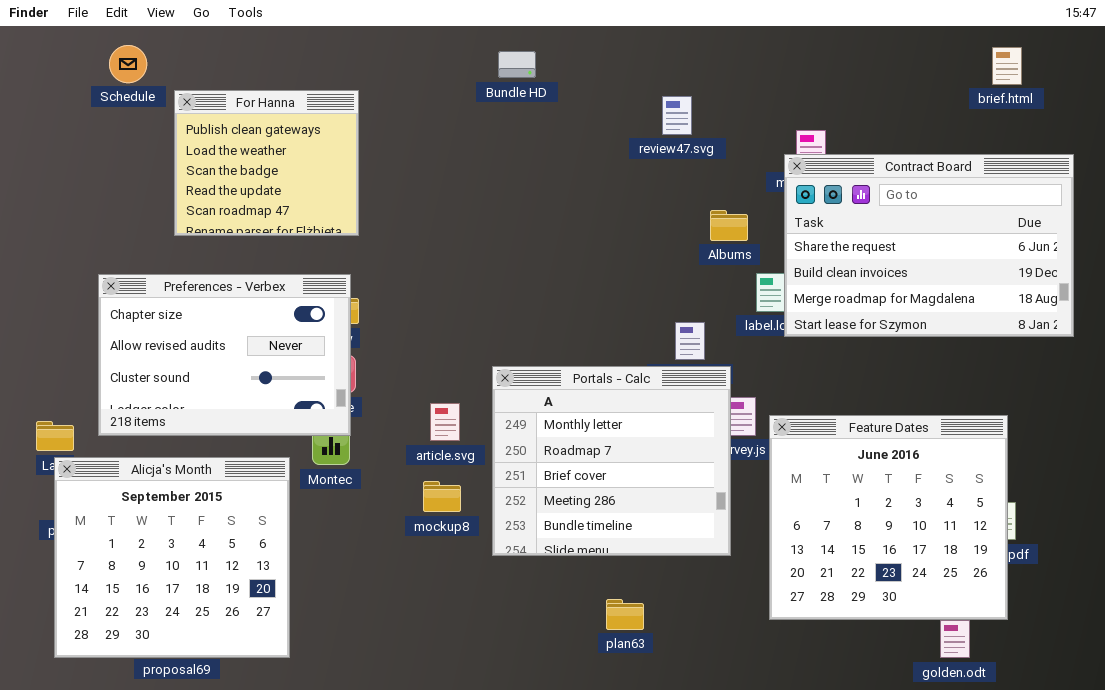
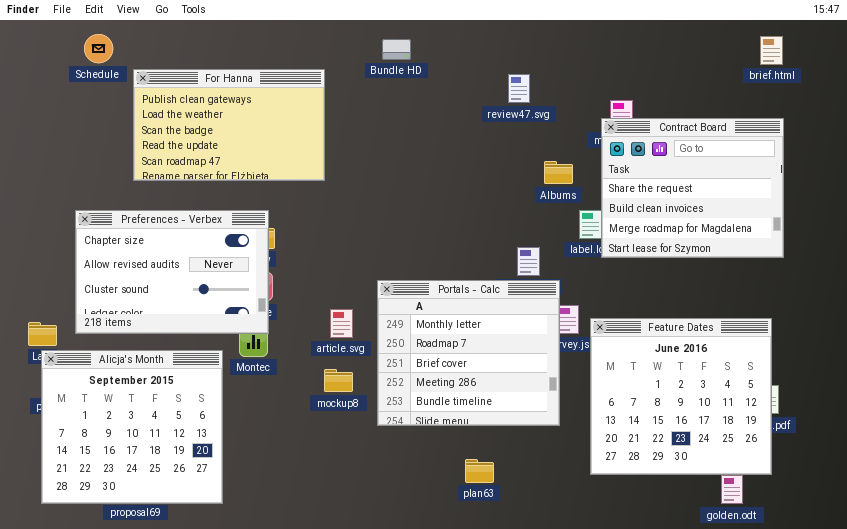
For Hanna: [174,90,359,236] -> [133,69,325,181], resized
Contract Board: [784,154,1074,337] -> [601,118,784,258], resized

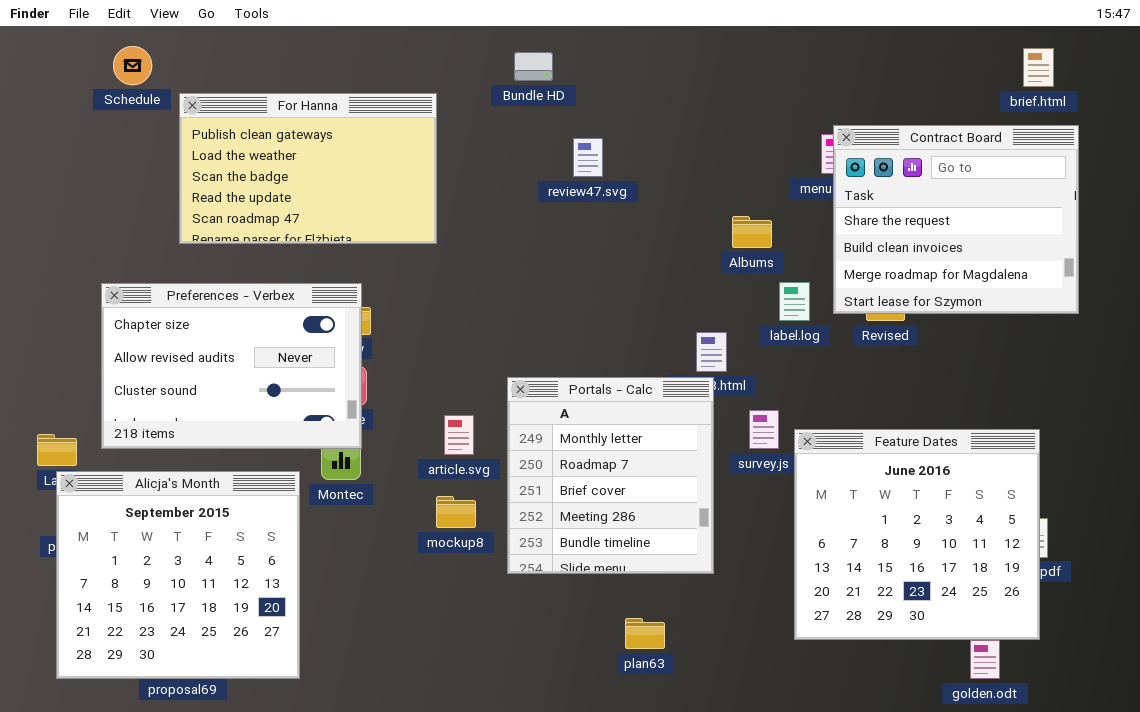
review47.svg: [508,74,530,103] -> [573,138,603,177], moved
Contract Board: [601,118,784,258] -> [833,125,1079,314], moved
Portals - Calc: [377,280,560,426] -> [507,377,714,574], resized

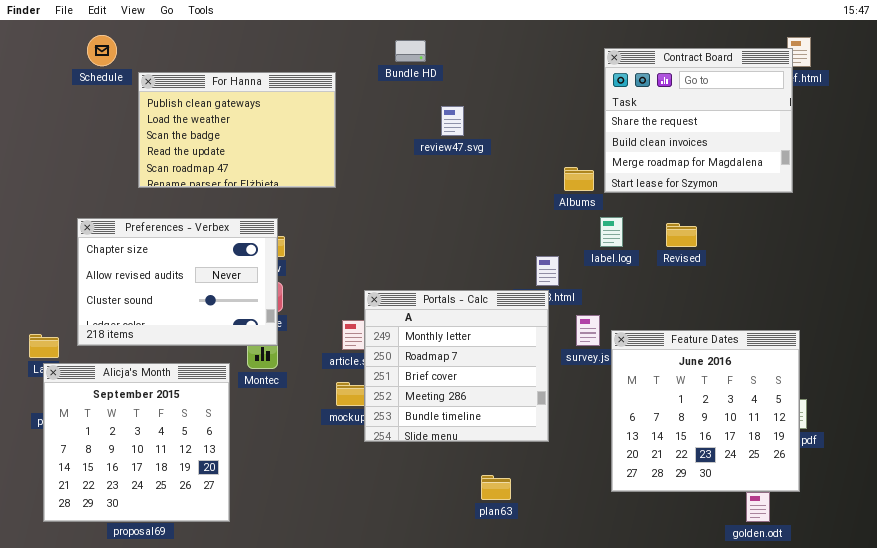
Contract Board: [833,125,1079,314] -> [604,48,793,193], moved
Portals - Calc: [507,377,714,574] -> [364,290,549,442], resized

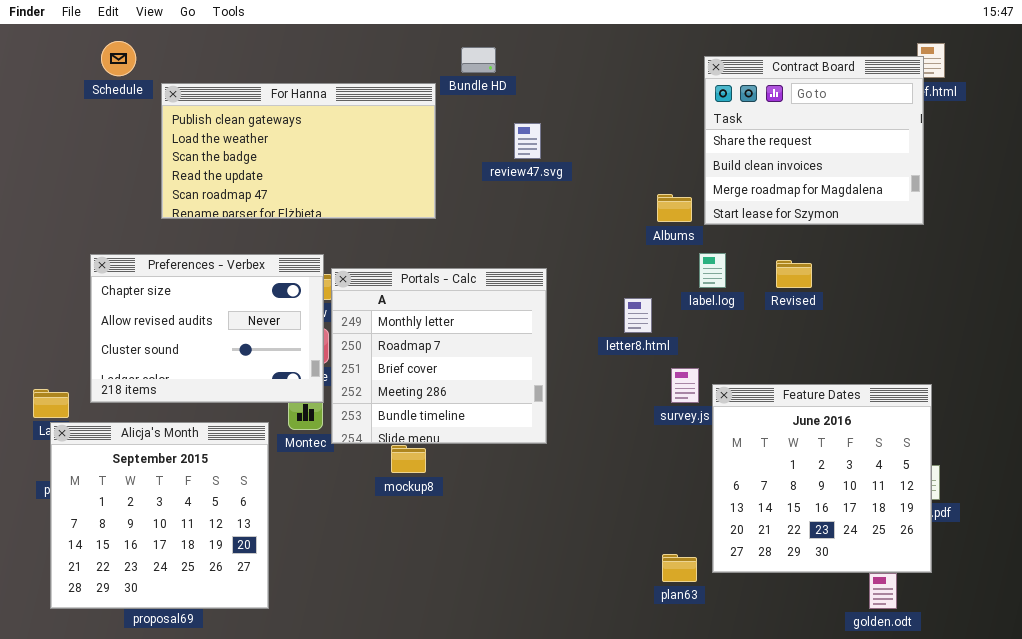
For Hanna: [138,72,336,188] -> [161,83,436,219], resized
Portals - Calc: [364,290,549,442] -> [331,268,547,444], moved
plan63: [481,475,511,500] -> [662,554,697,582], moved

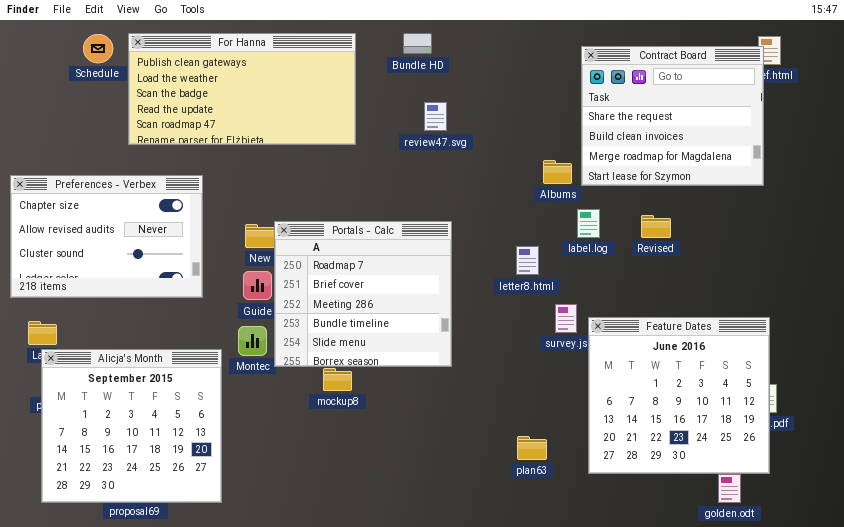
Bundle HD: [461,47,496,73] -> [403,33,432,54], moved
For Hanna: [161,83,436,219] -> [128,33,356,145], moved
Preferences - Verbex: [90,254,324,403] -> [10,175,203,298], moved
Portals - Calc: [331,268,547,444] -> [274,221,452,367], scrolled down 1 row
plan63: [662,554,697,582] -> [517,436,547,460], moved

